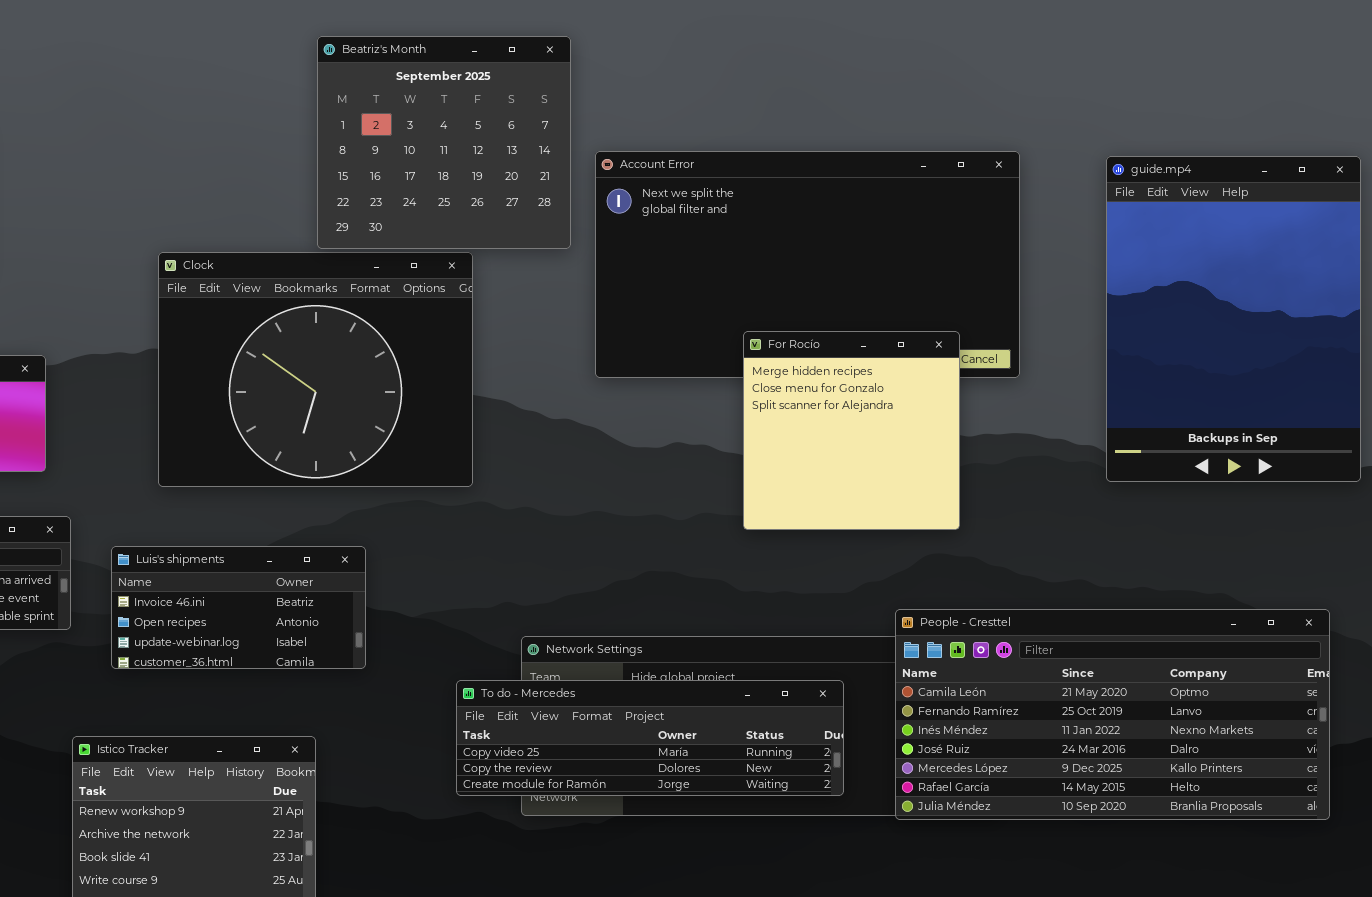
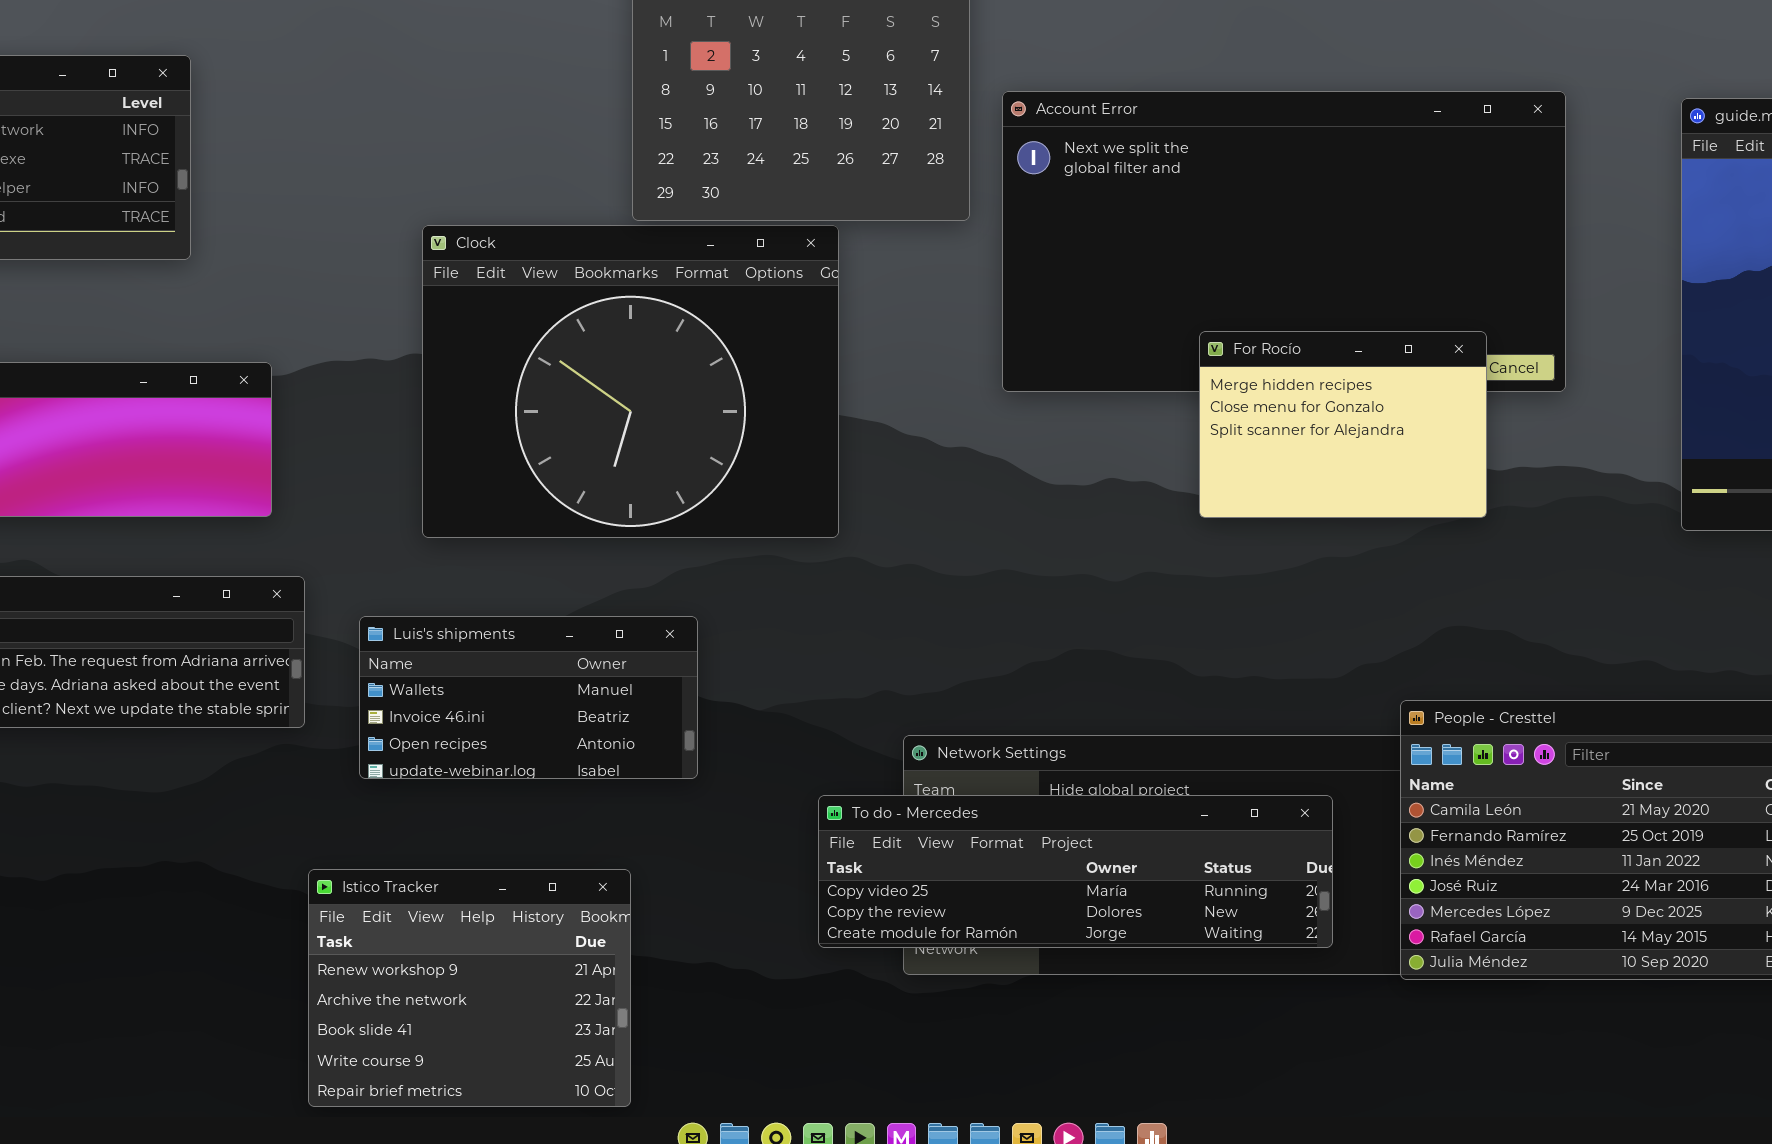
For Rocío: [743,331,960,530] -> [1199,331,1487,518], resized
Luis's shipments: [111,546,366,669] -> [359,616,698,779], scrolled up 1 row

